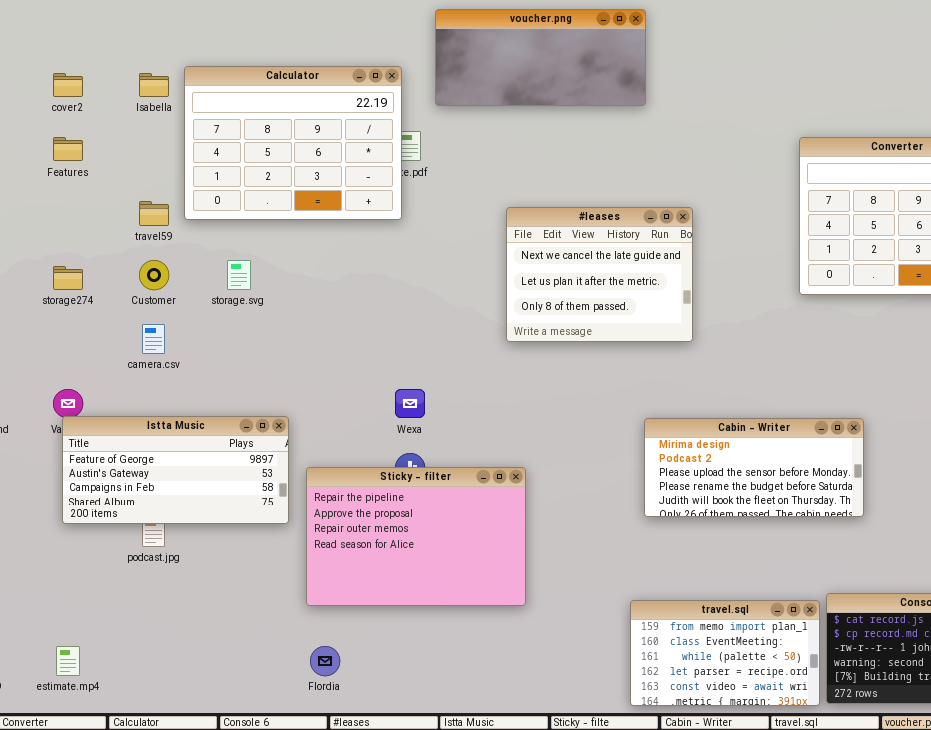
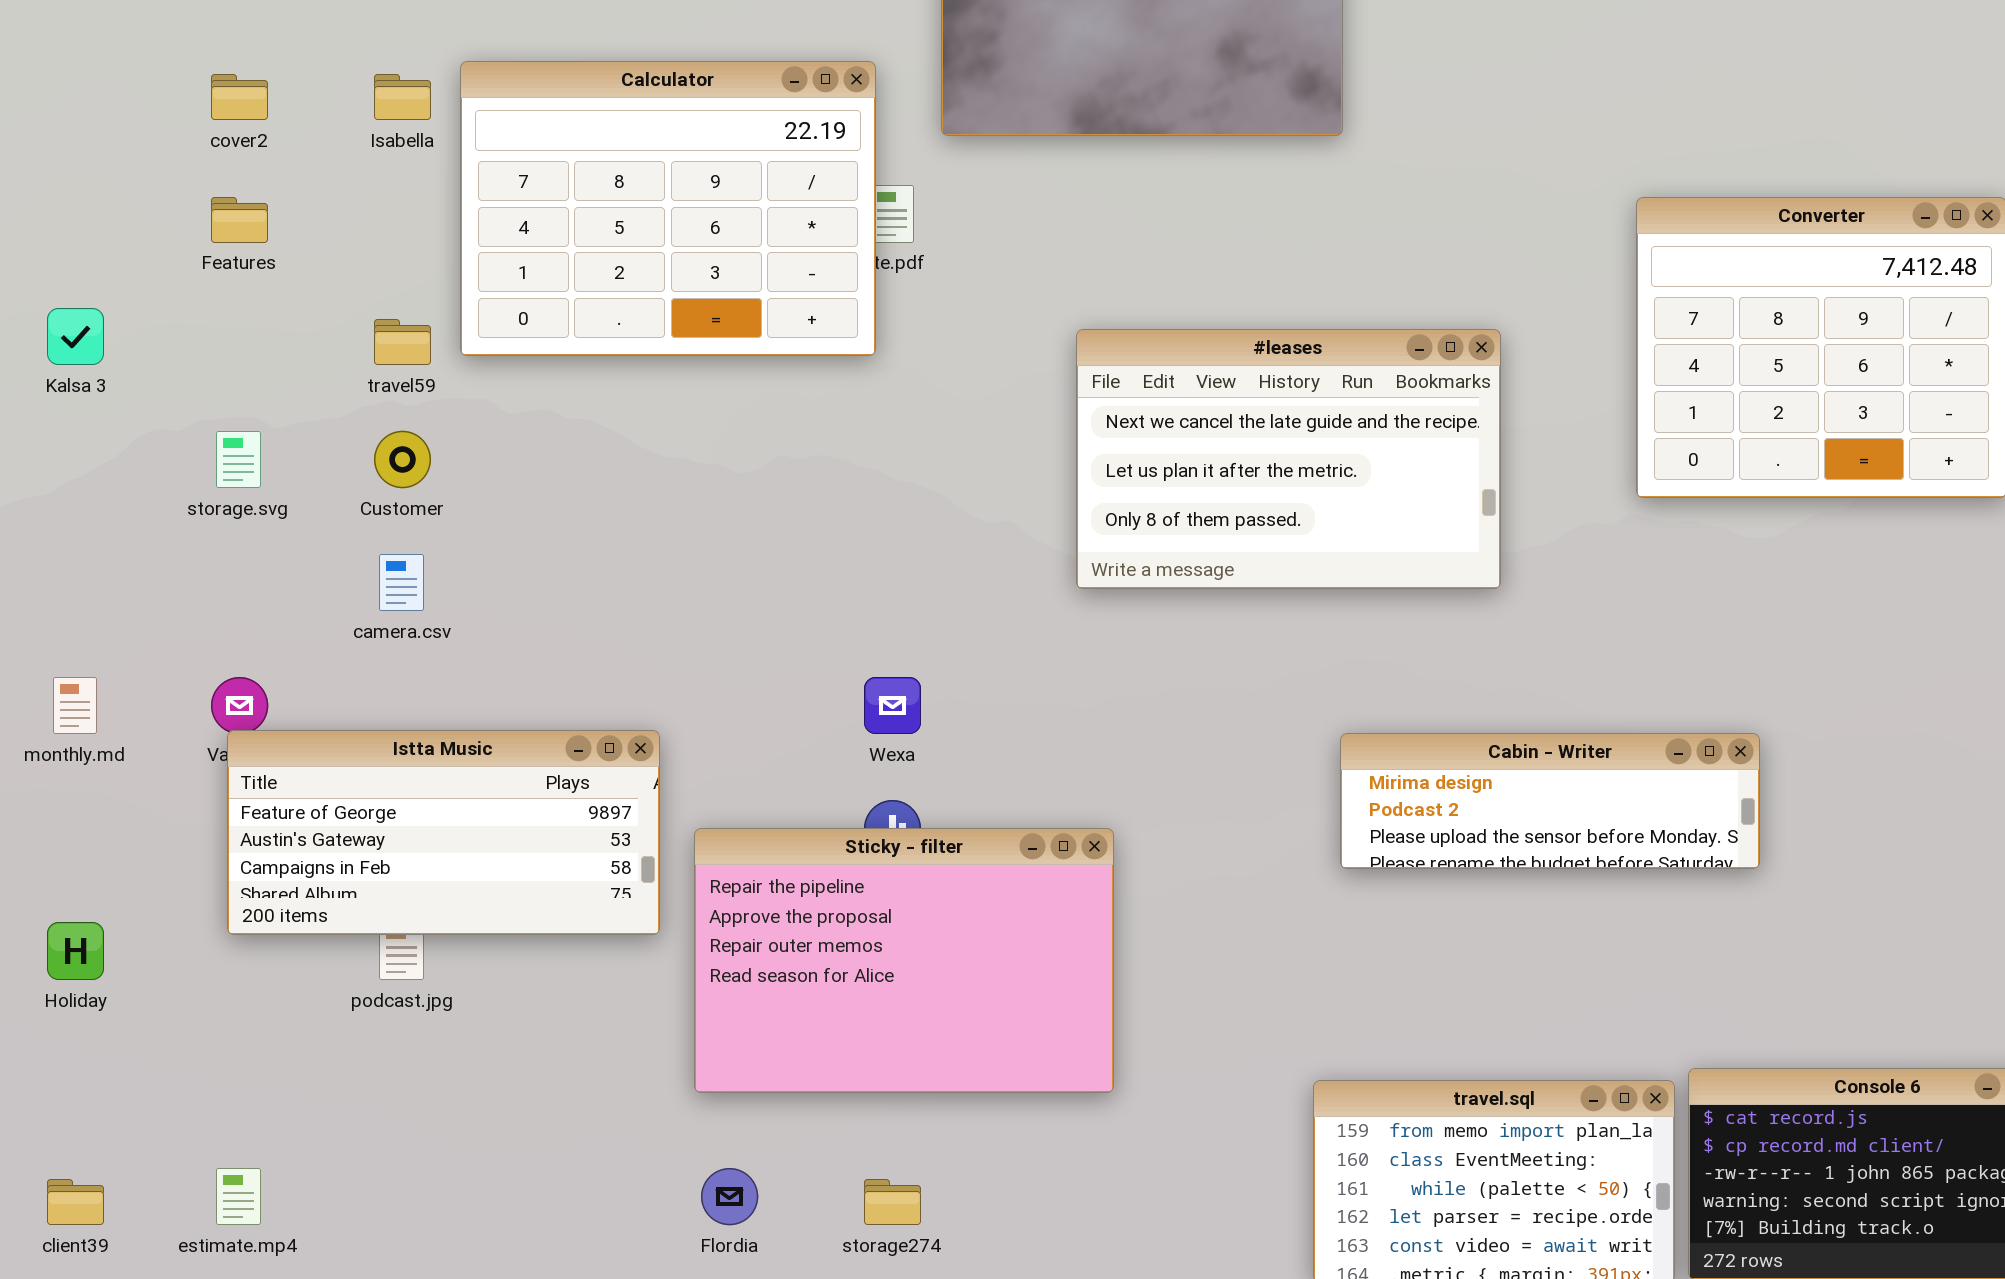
#leases: [506,207,693,342] -> [1076,329,1501,589], resized
storage.svg: [227,260,251,290] -> [216,431,261,488], moved
storage274: [53,266,83,290] -> [864,1179,921,1225], moved
Cabin - Writer: [644,418,864,517] -> [1340,733,1760,869], resized

